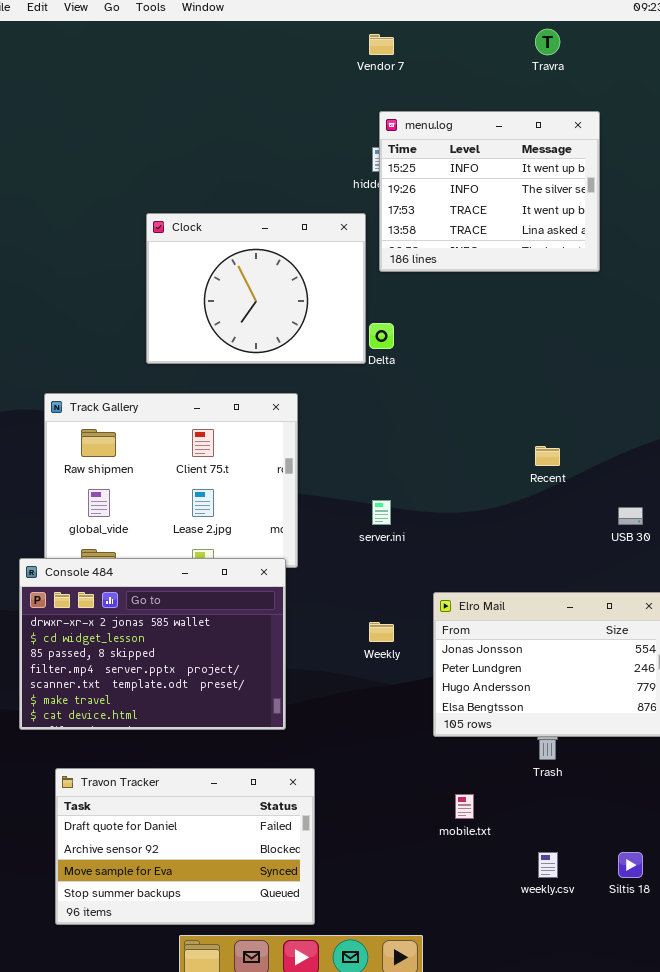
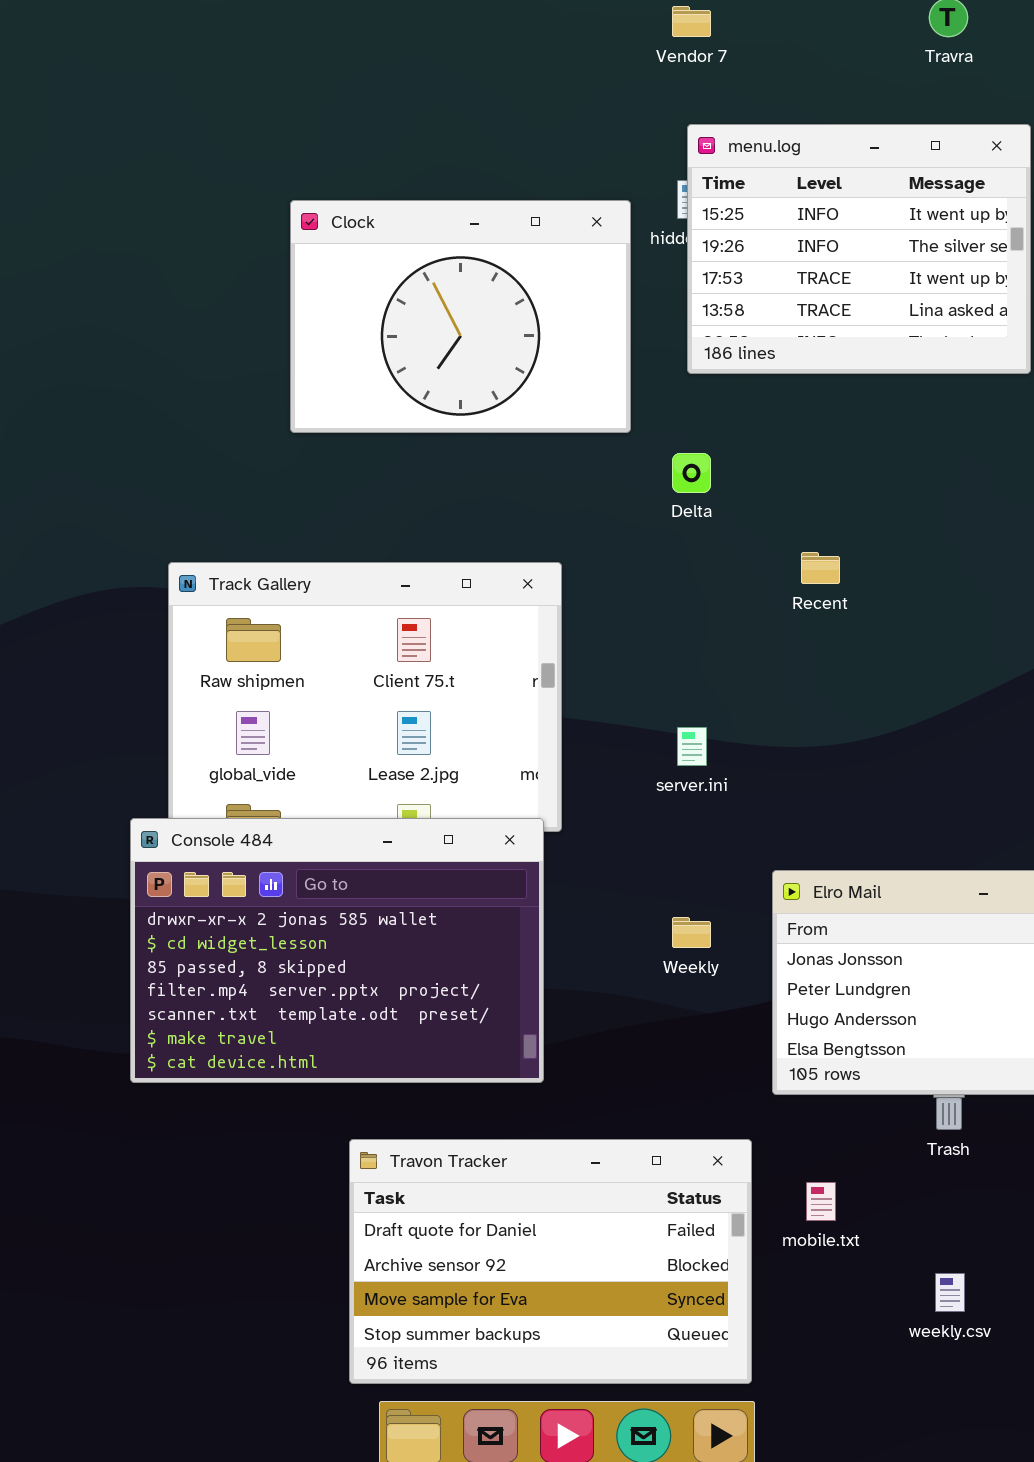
Clock: [146,213,366,364] -> [290,200,631,433], moved
Recent: [535,446,560,466] -> [801,552,840,584], moved
Travon Tracker: [55,768,315,925] -> [349,1139,752,1384], moved

